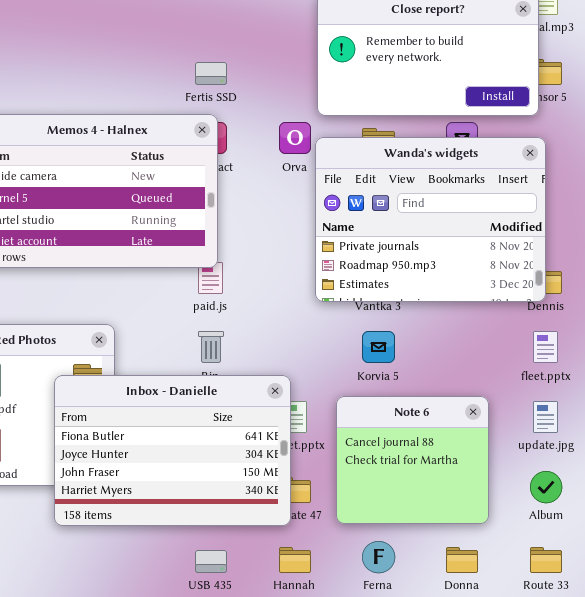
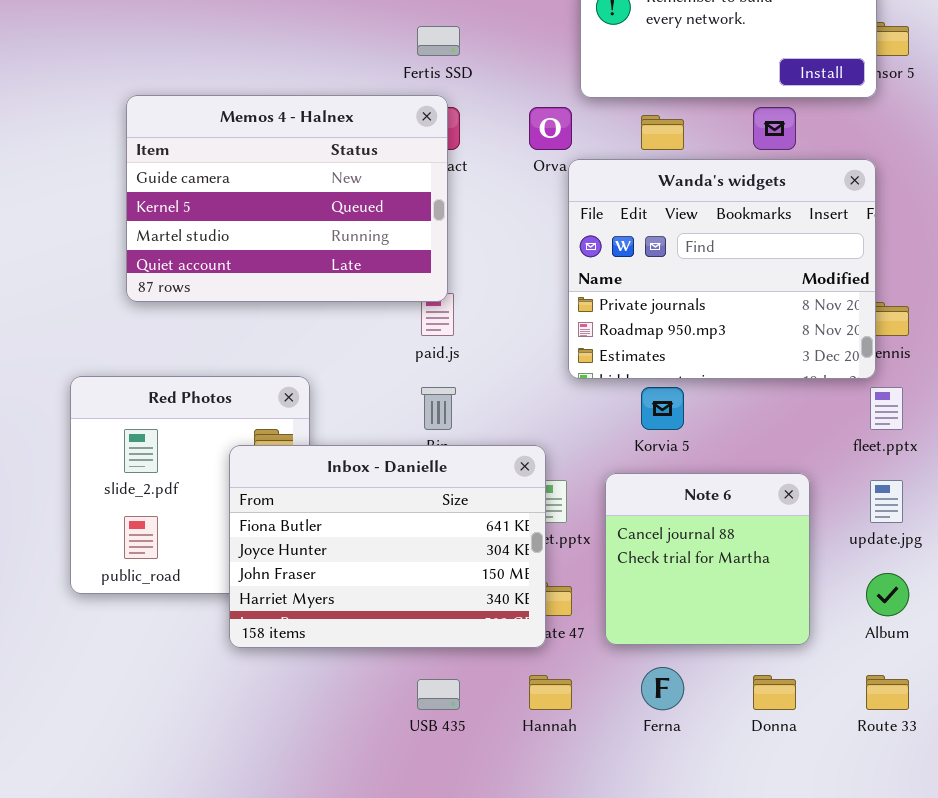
Wanda's widgets: [315,137,546,302] -> [568,159,876,379], moved

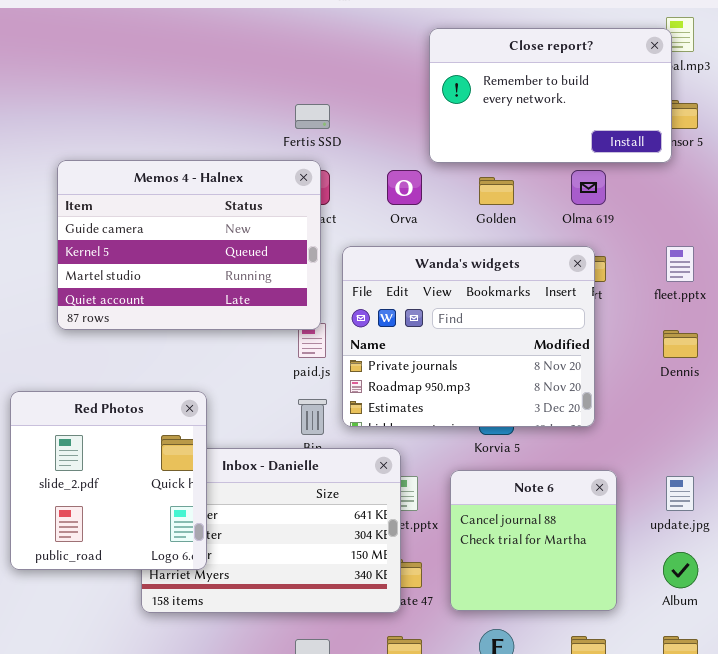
Wanda's widgets: [568,159,876,379] -> [342,246,595,427], moved
Red Photos: [70,376,310,594] -> [10,391,207,570], raised
fleet.pptx: [870,387,903,430] -> [666,246,694,282], moved

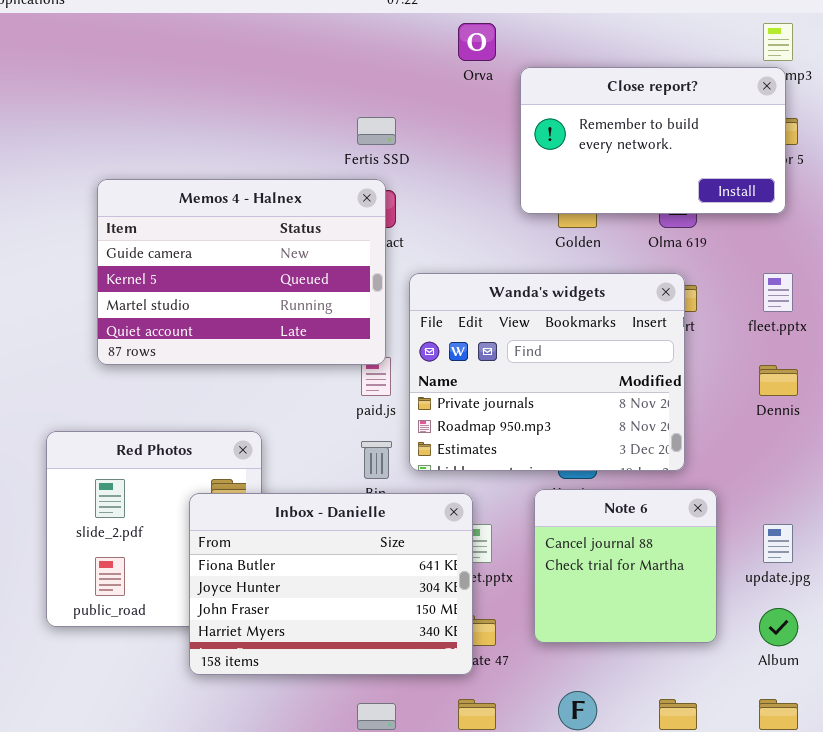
Close report?: [429,28,672,163] -> [520,67,786,214], moved
Orva: [387,170,422,205] -> [458,23,496,61], moved
Inbox - Danielle: [141,448,401,613] -> [189,493,473,675], raised
Note 6: [450,470,617,611] -> [534,489,717,643], moved

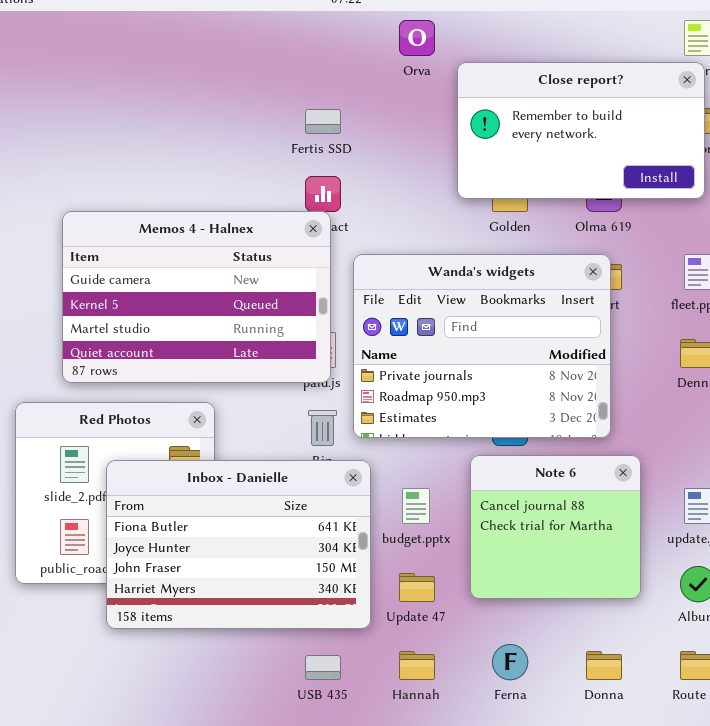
Memos 4 - Halnex: [97,179,386,365] -> [62,211,331,383], moved
Inbox - Danielle: [189,493,473,675] -> [106,460,371,629], moved

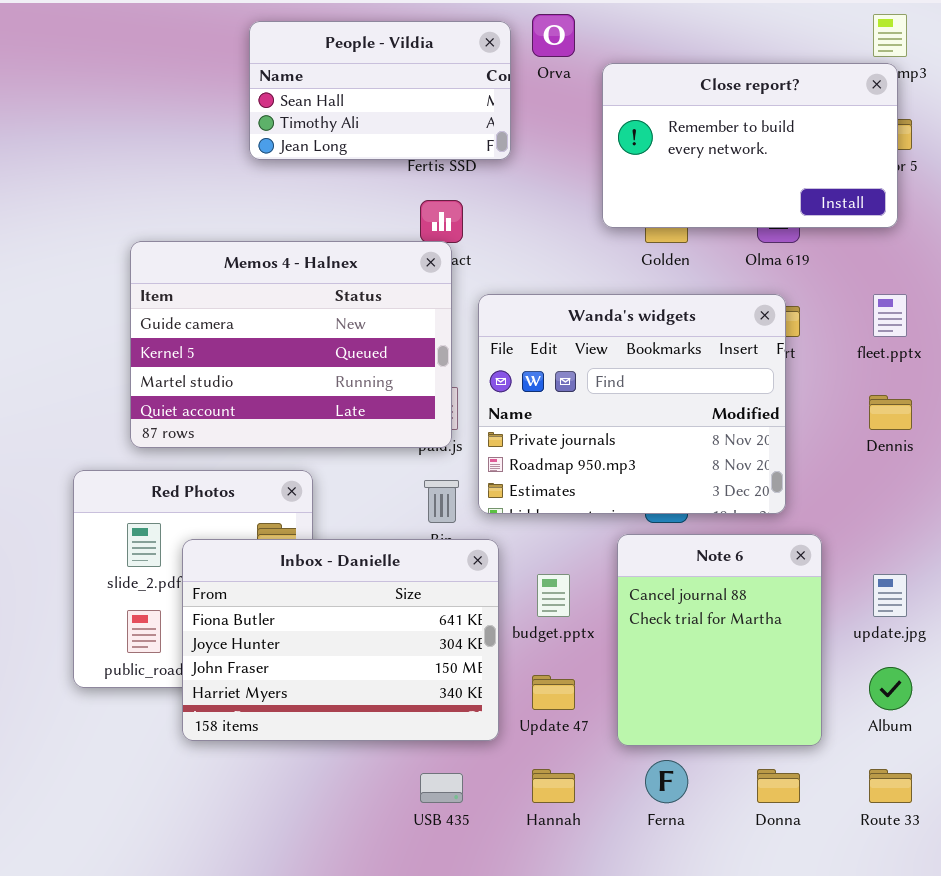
People - Vildia: none -> [249,21,511,160], opened
Note 6: [470,455,641,599] -> [617,534,822,746], resized

